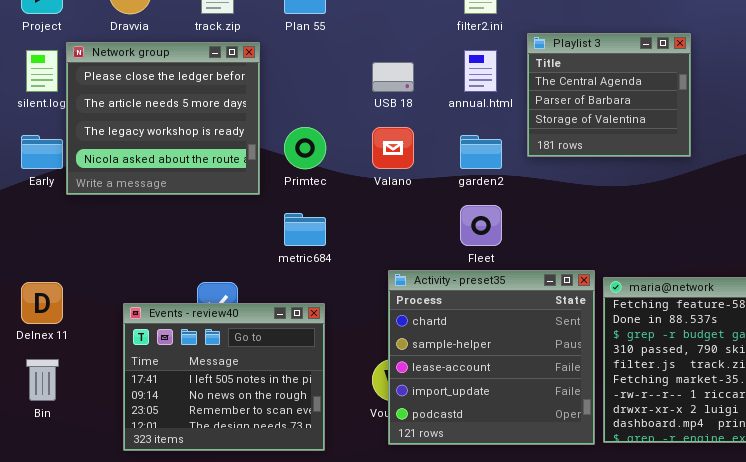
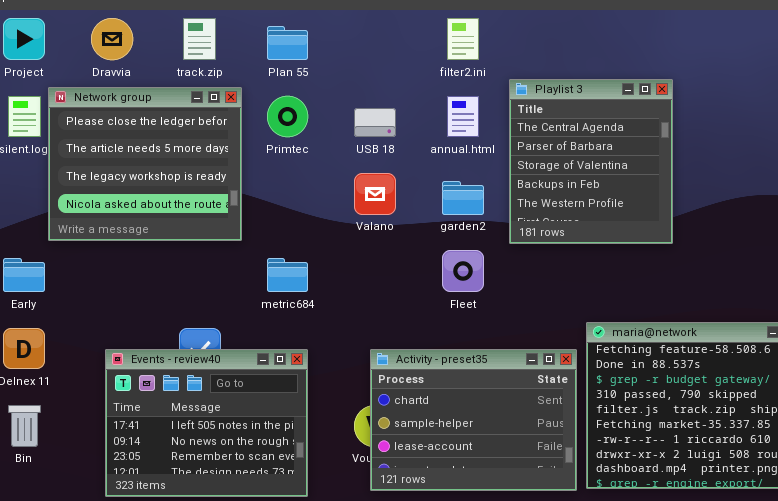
Playlist 3: [527,33,691,157] -> [509,79,673,244], resized
Primtec: [284,127,326,169] -> [267,96,308,137], moved
Early: [21,135,63,169] -> [3,258,45,292], moved
Activity - preset35: [388,270,595,445] -> [370,349,577,491], resized

